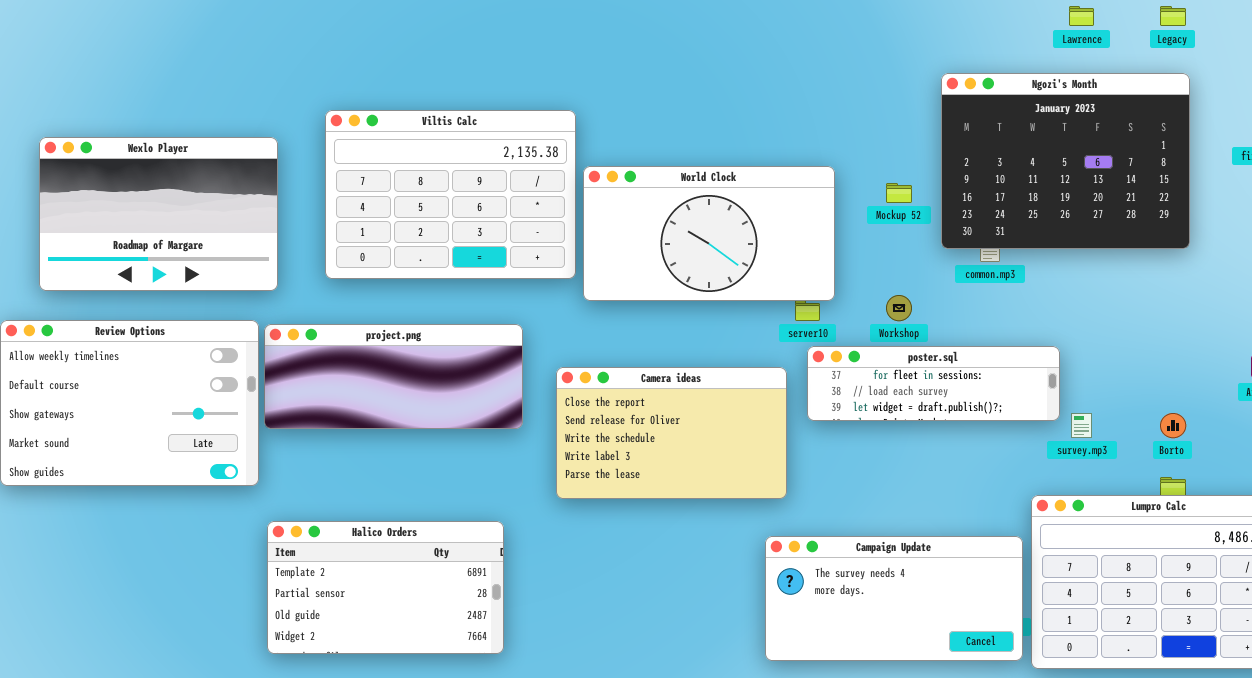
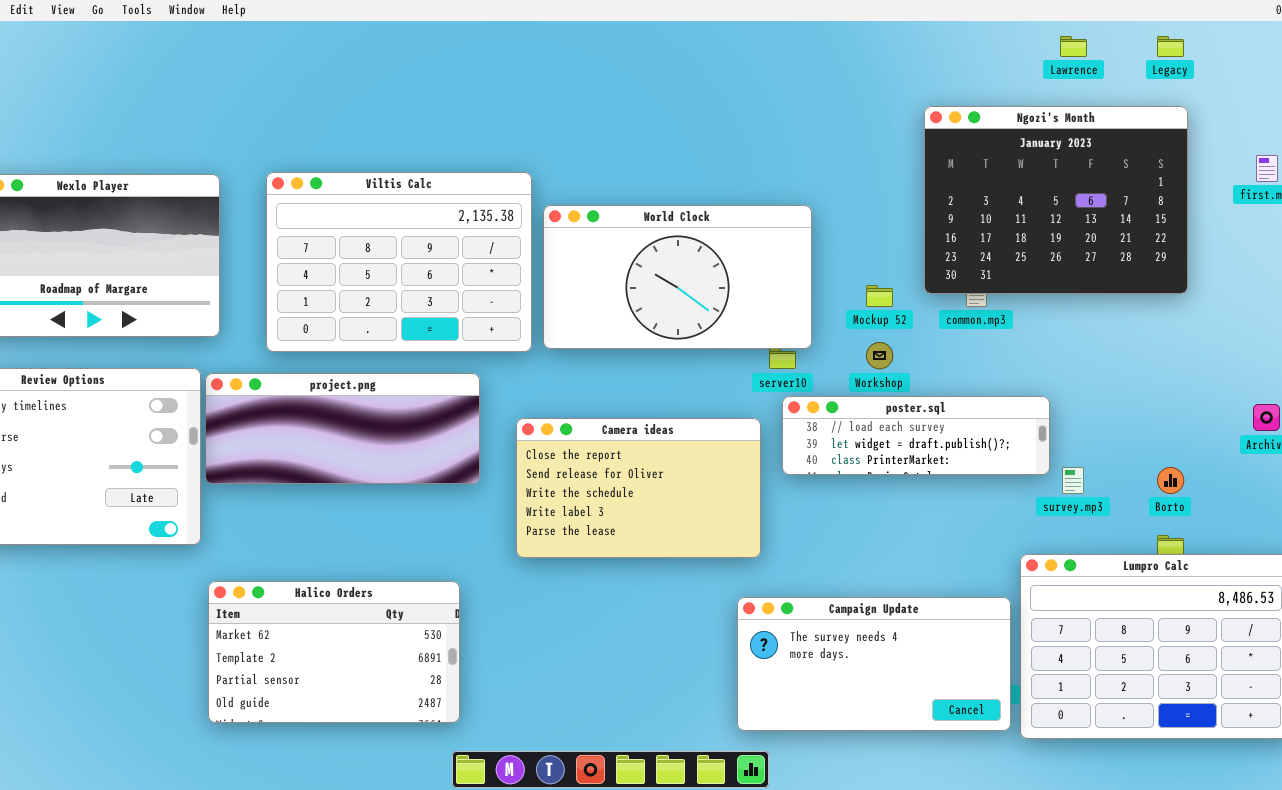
Viltis Calc: [325,110,576,279] -> [266,172,532,352], moved
Mockup 52: [886,183,912,203] -> [866,285,893,307], moved
poster.sql: [807,346,1060,421] -> [782,396,1050,475], scrolled down 1 row
Halico Orders: [267,521,504,654] -> [208,581,460,723], scrolled up 1 row

